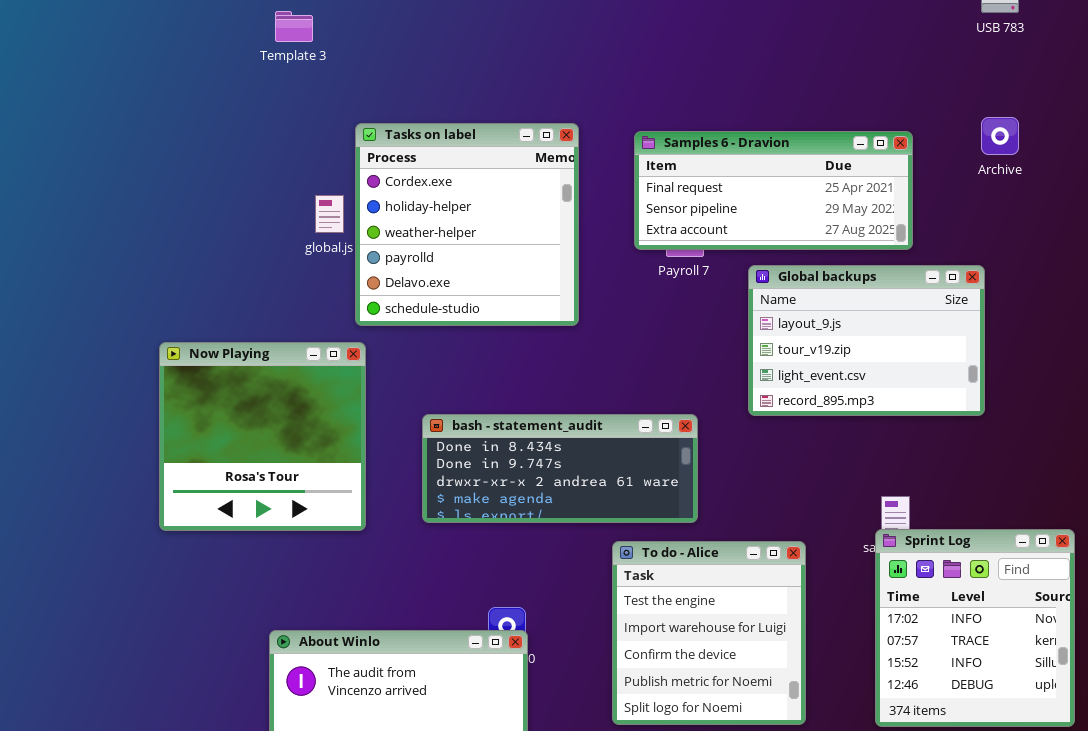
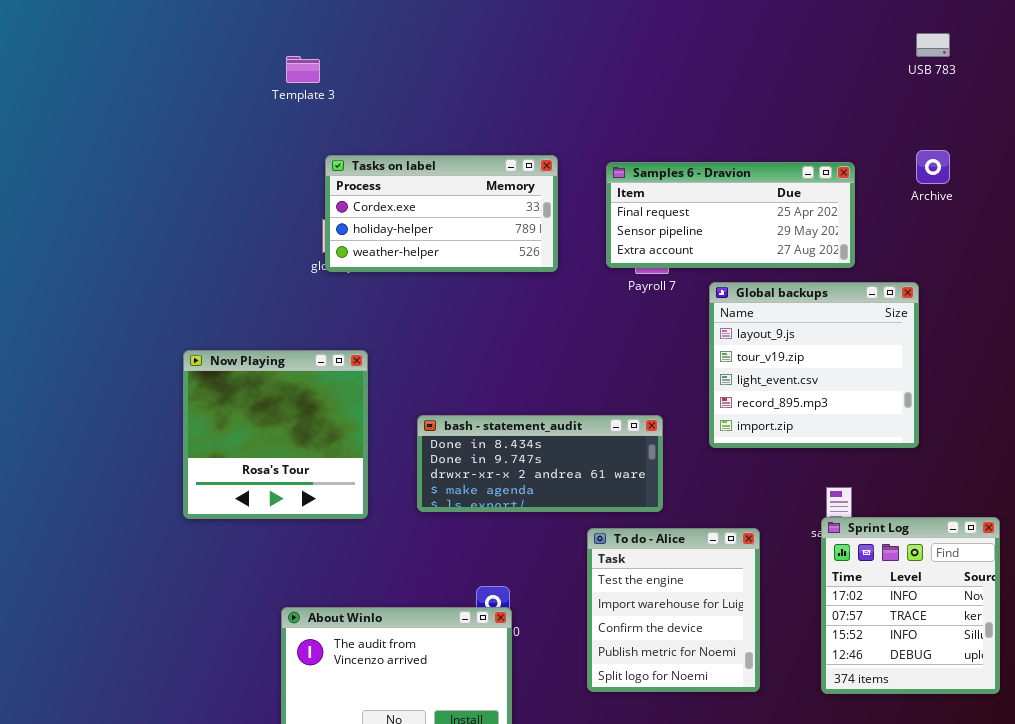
Tasks on label: [355,123,579,326] -> [325,155,558,272], resized
Global backups: [748,265,985,416] -> [709,282,919,448], resized

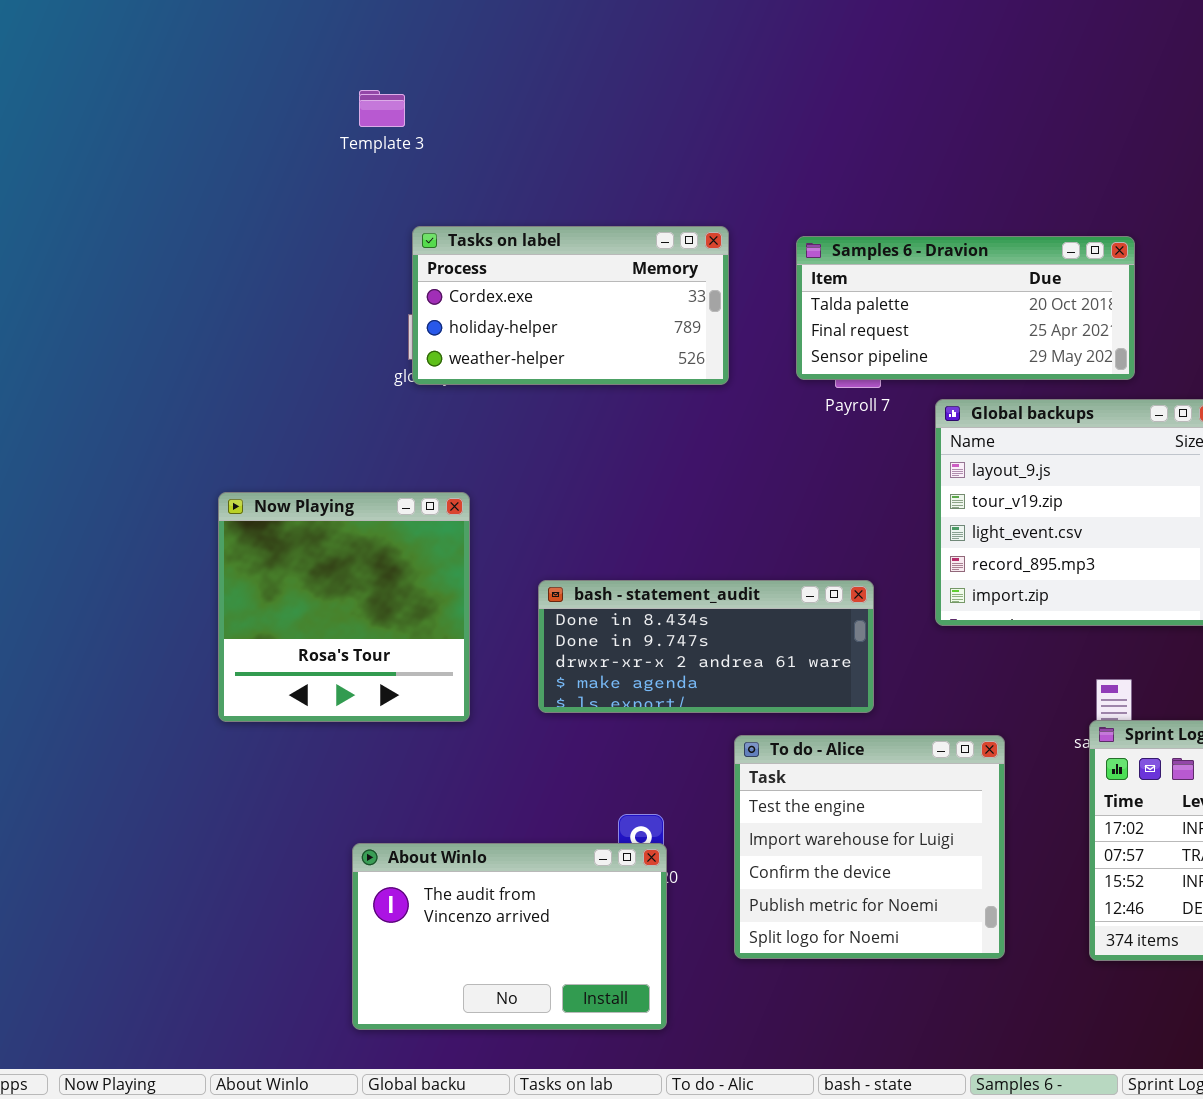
Samples 6 - Dravion: [606,162,855,268] -> [796,236,1135,380], scrolled up 1 row
To do - Alice: [587,528,760,692] -> [734,735,1005,959], resized

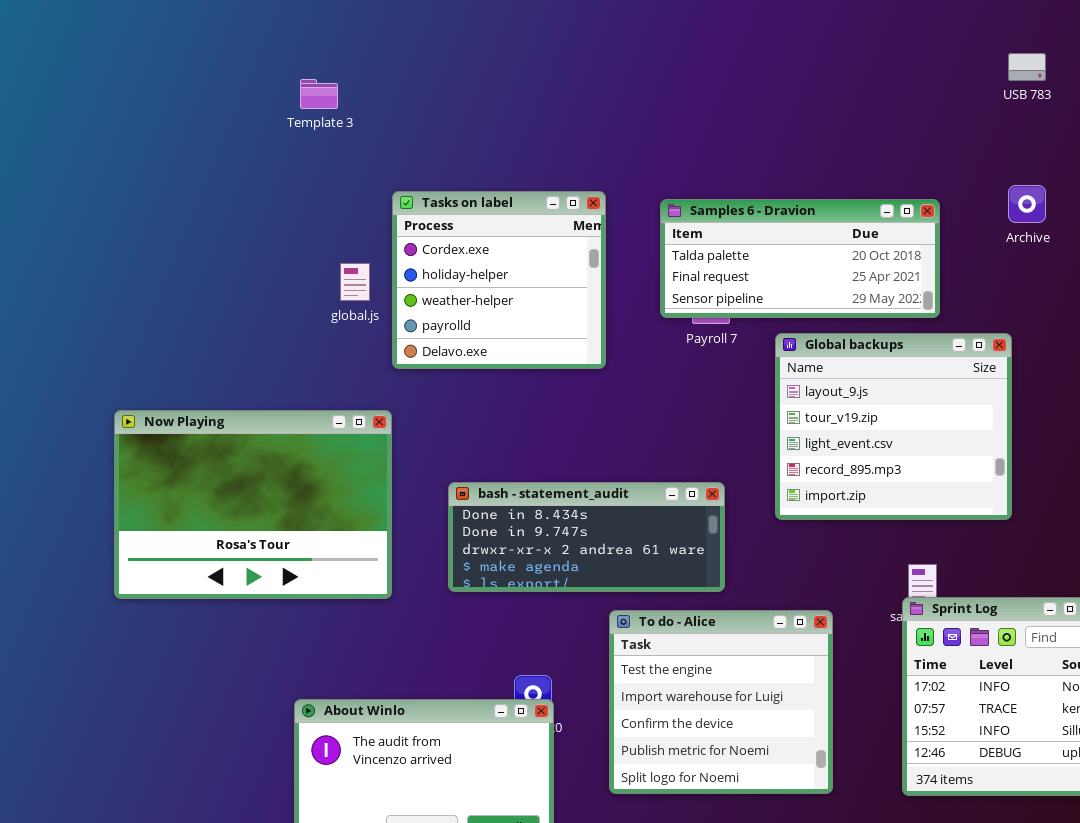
Tasks on label: [412,226,729,385] -> [392,191,606,369], resized
Now Playing: [218,492,470,722] -> [114,410,392,599], resized

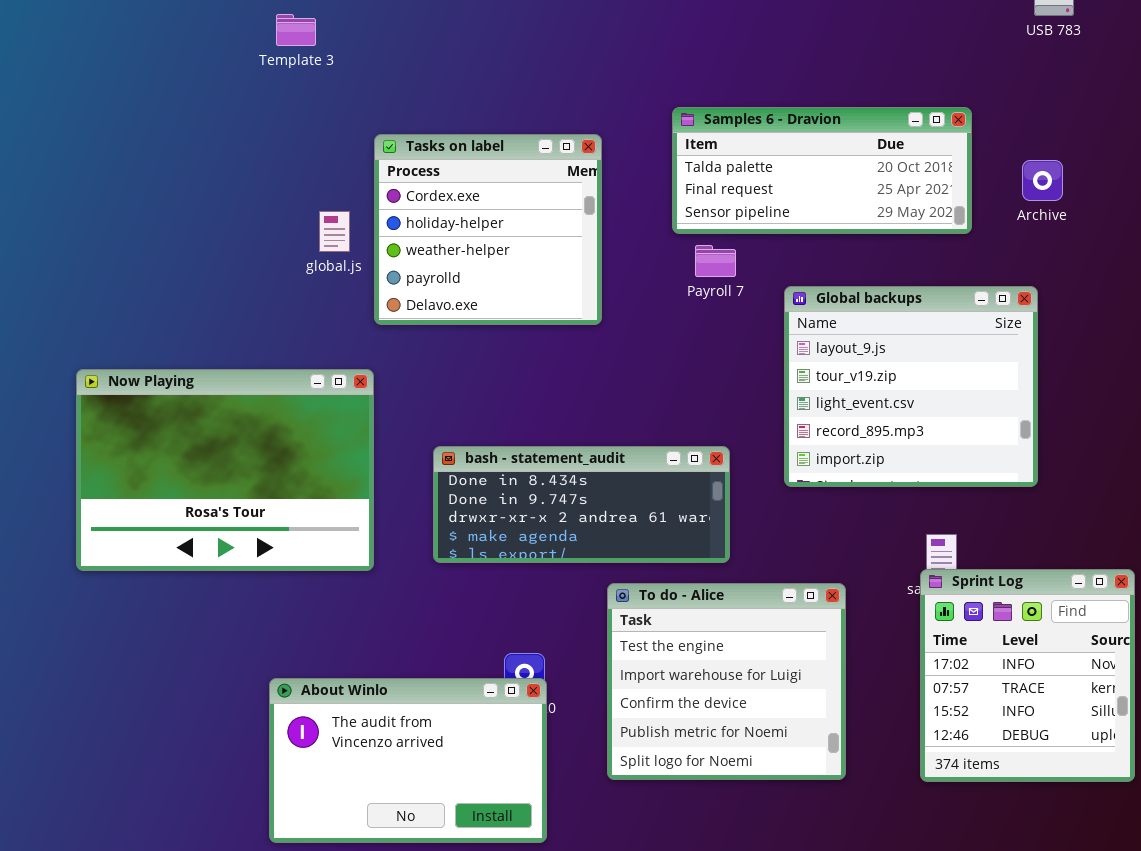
Archive: [1008,185,1046,223] -> [1022,160,1063,201], moved
Samples 6 - Dravion: [660,199,940,318] -> [672,107,972,234], moved

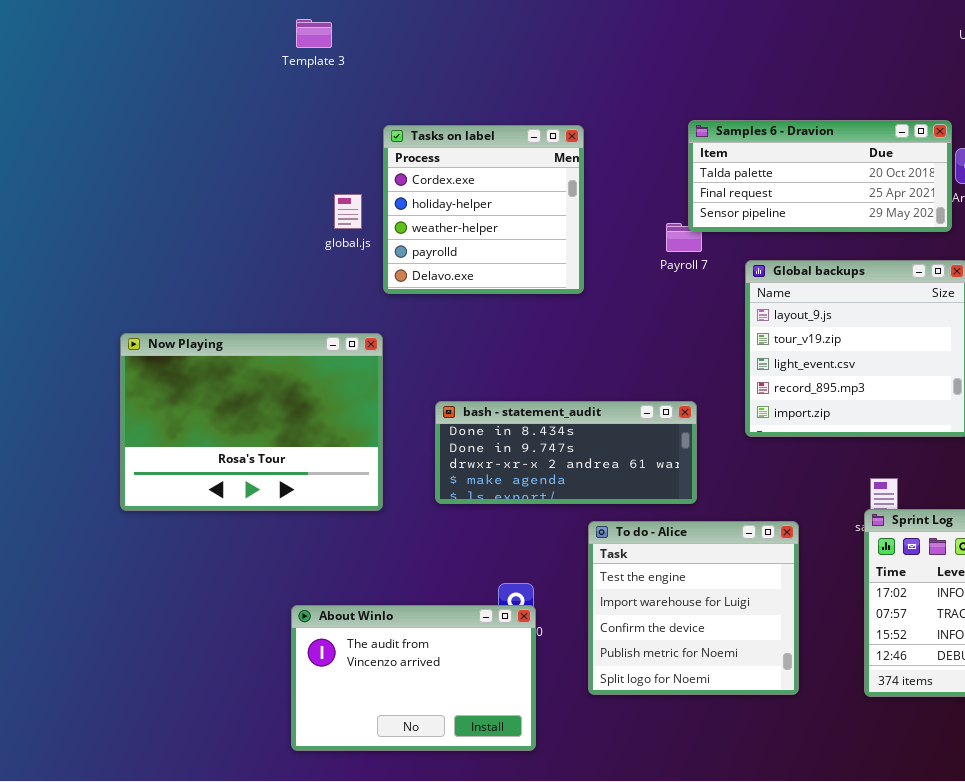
Samples 6 - Dravion: [672,107,972,234] -> [688,120,952,232], moved

